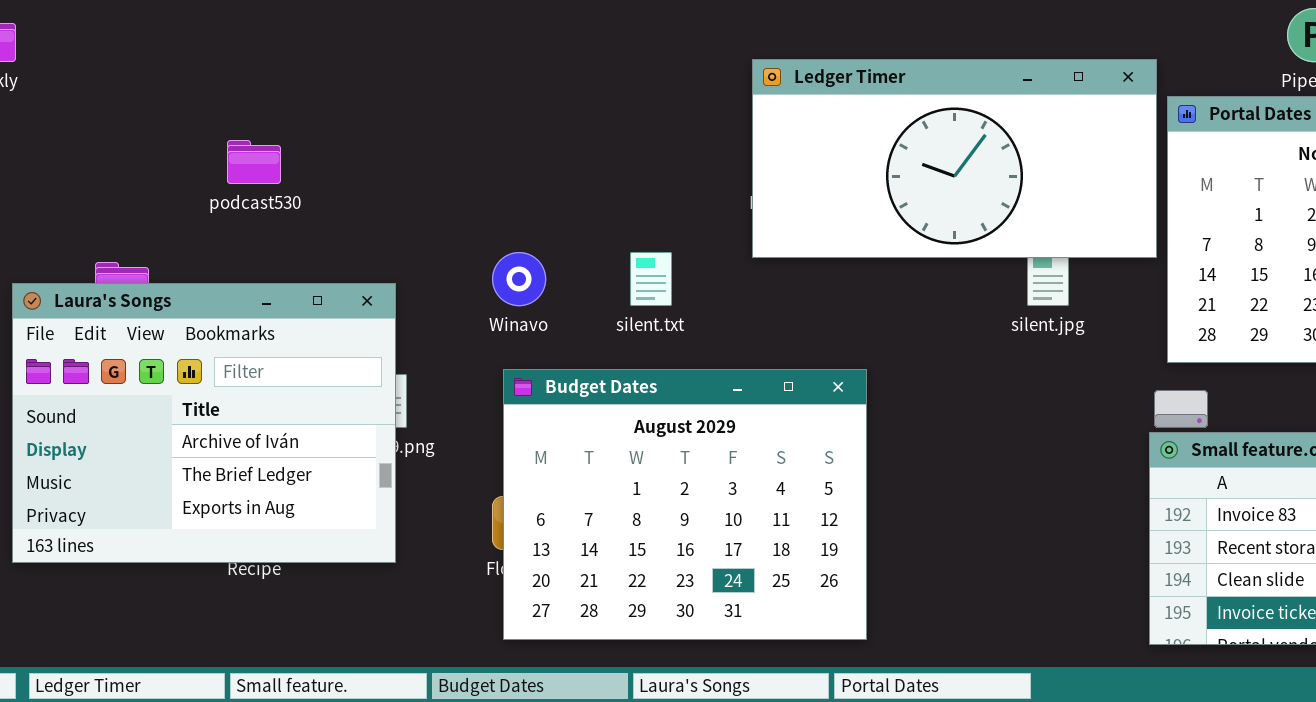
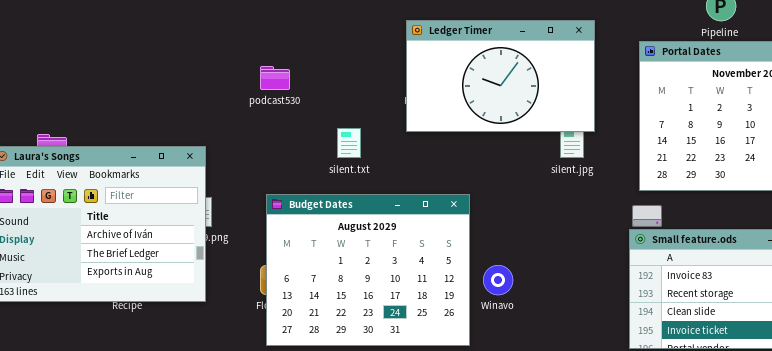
Ledger Timer: [752,59,1157,258] -> [406,20,595,132], resized
podcast530: [227,140,281,184] -> [260,66,290,90], moved
Winavo: [492,252,546,306] -> [483,265,513,295], moved

